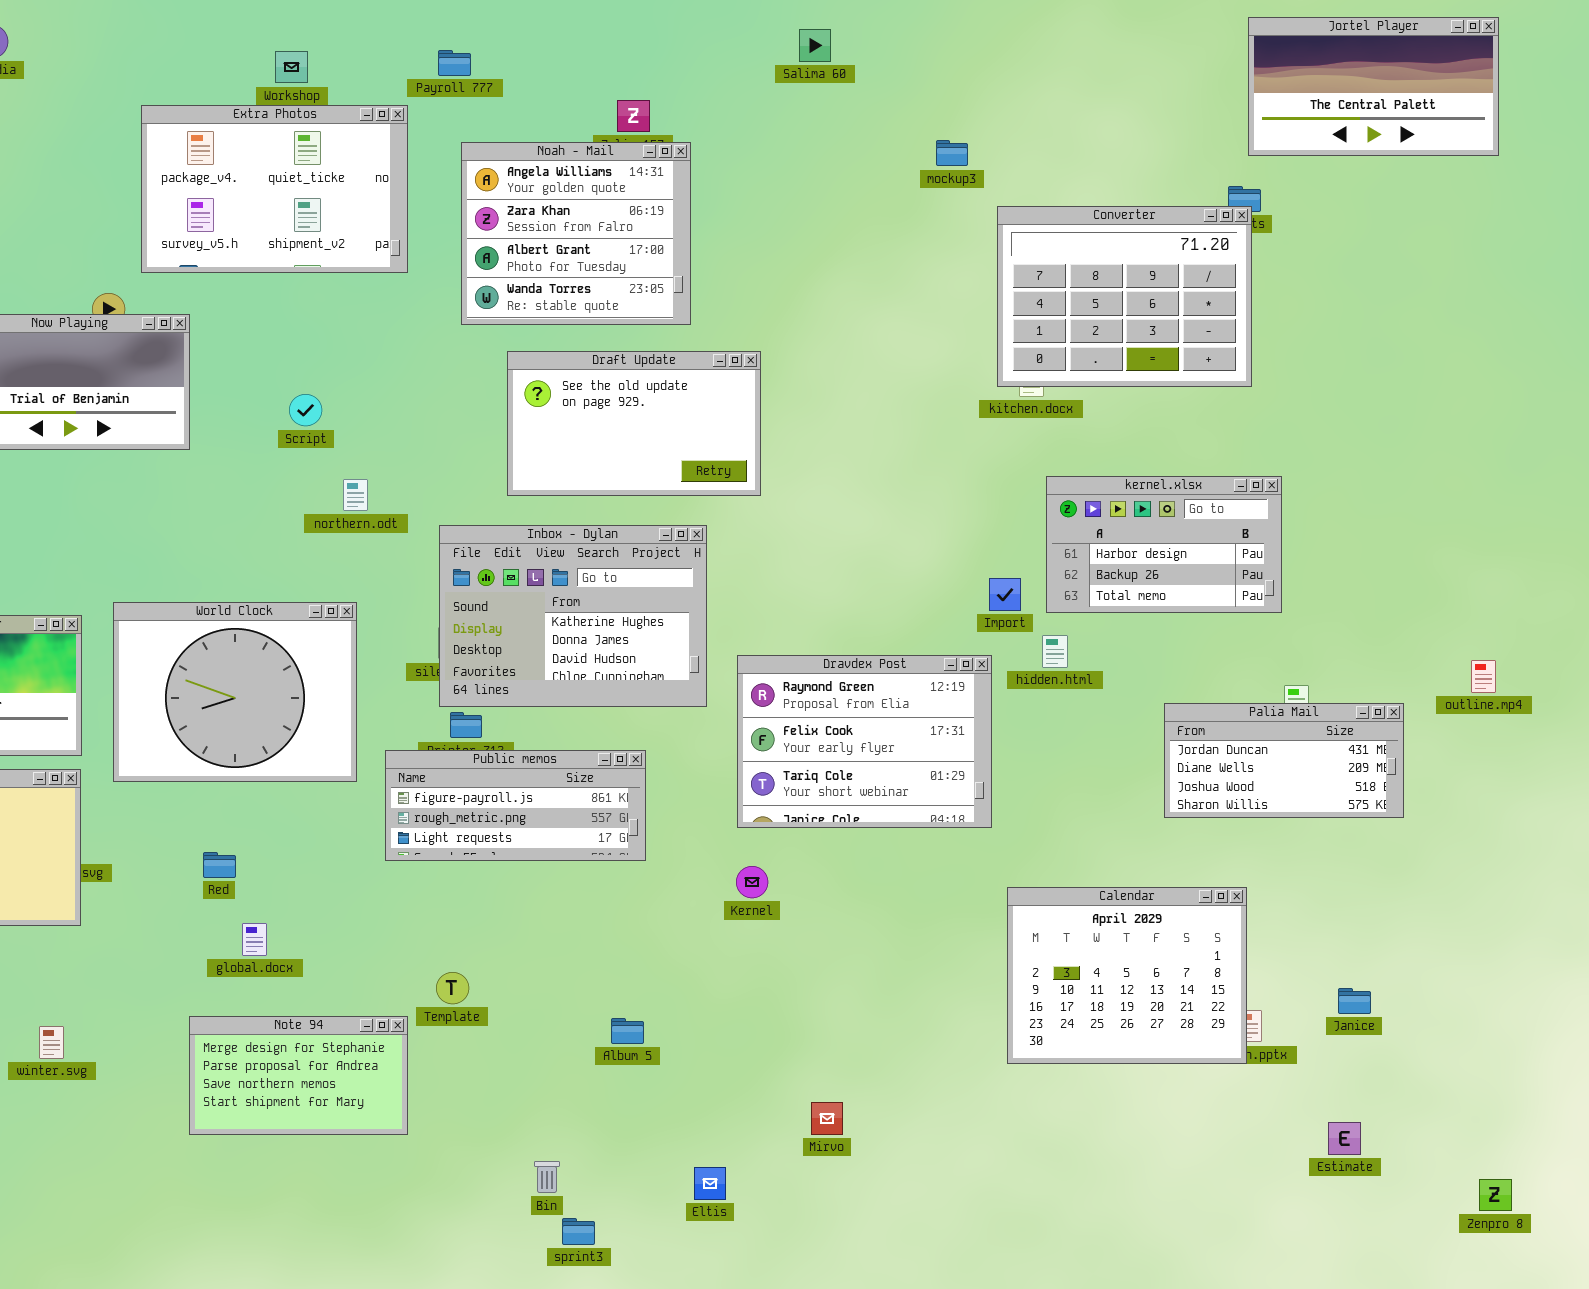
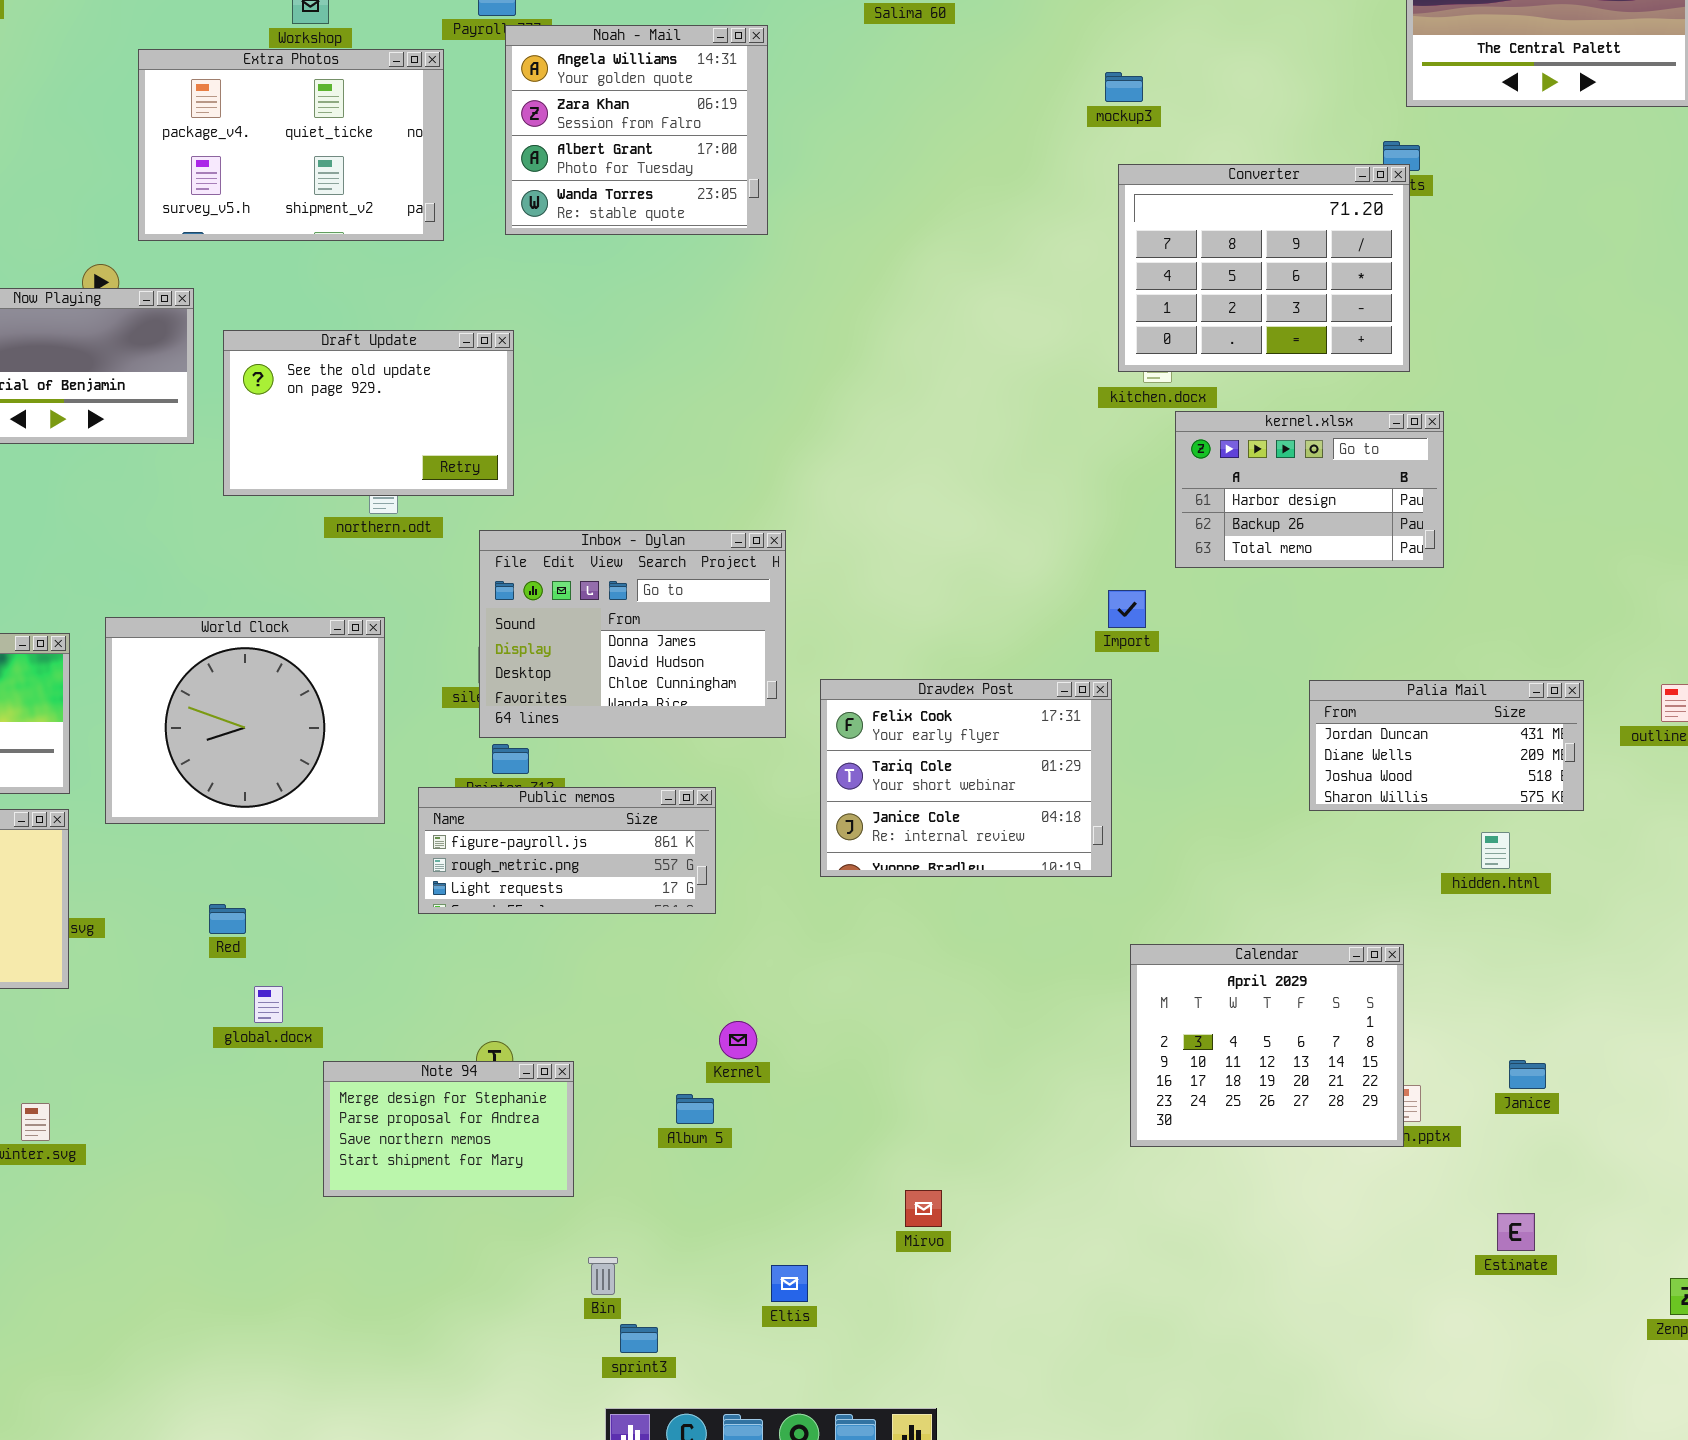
mockup3: [936,140,968,166] -> [1105,72,1143,102], moved
Noah - Mail: [461,142,691,325] -> [505,25,768,235], moved
Draft Update: [507,351,761,496] -> [223,330,514,496], moved
kernel.xlsx: [1046,476,1282,613] -> [1175,411,1444,568], moved
Inbox - Dylan: [439,525,707,707] -> [479,530,786,738], scrolled down 1 row
hidden.html: [1042,635,1068,668] -> [1481,832,1510,869], moved
Dravdex Post: [737,655,992,828] -> [820,679,1112,877], scrolled down 1 row
Palia Mail: [1164,703,1404,818] -> [1309,680,1584,811], moved
Kernel: [736,866,768,898] -> [719,1021,757,1059], moved
Note 94: [189,1016,408,1135] -> [323,1061,574,1197], moved

